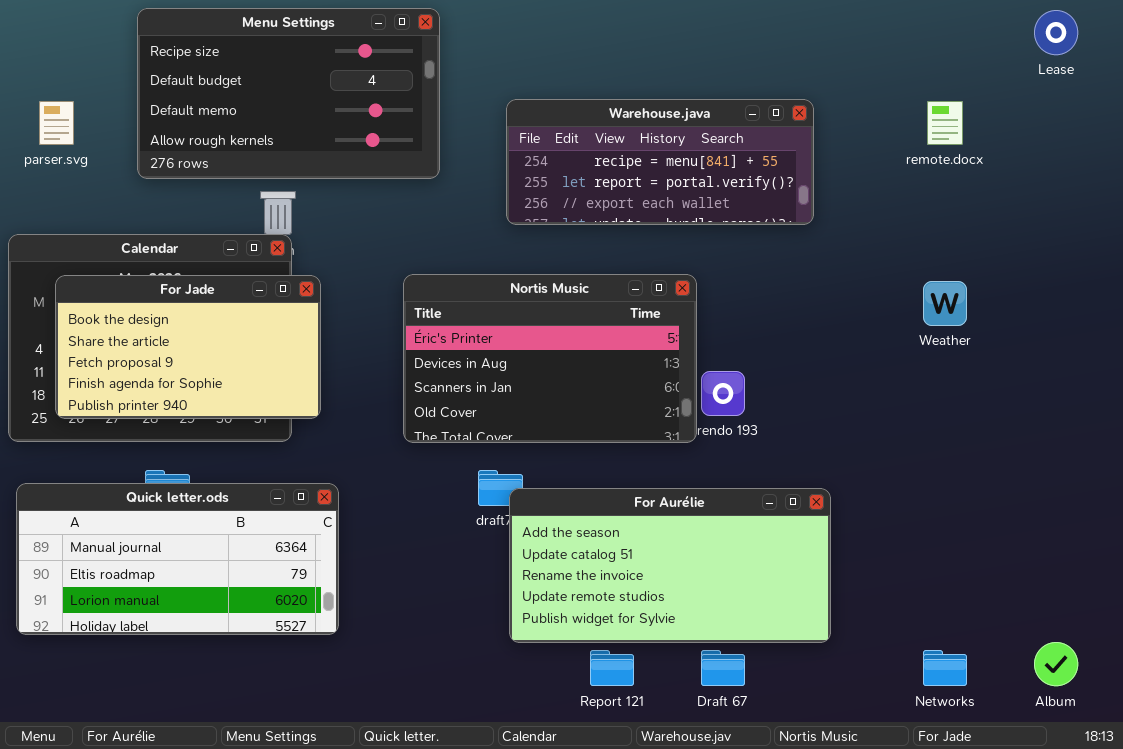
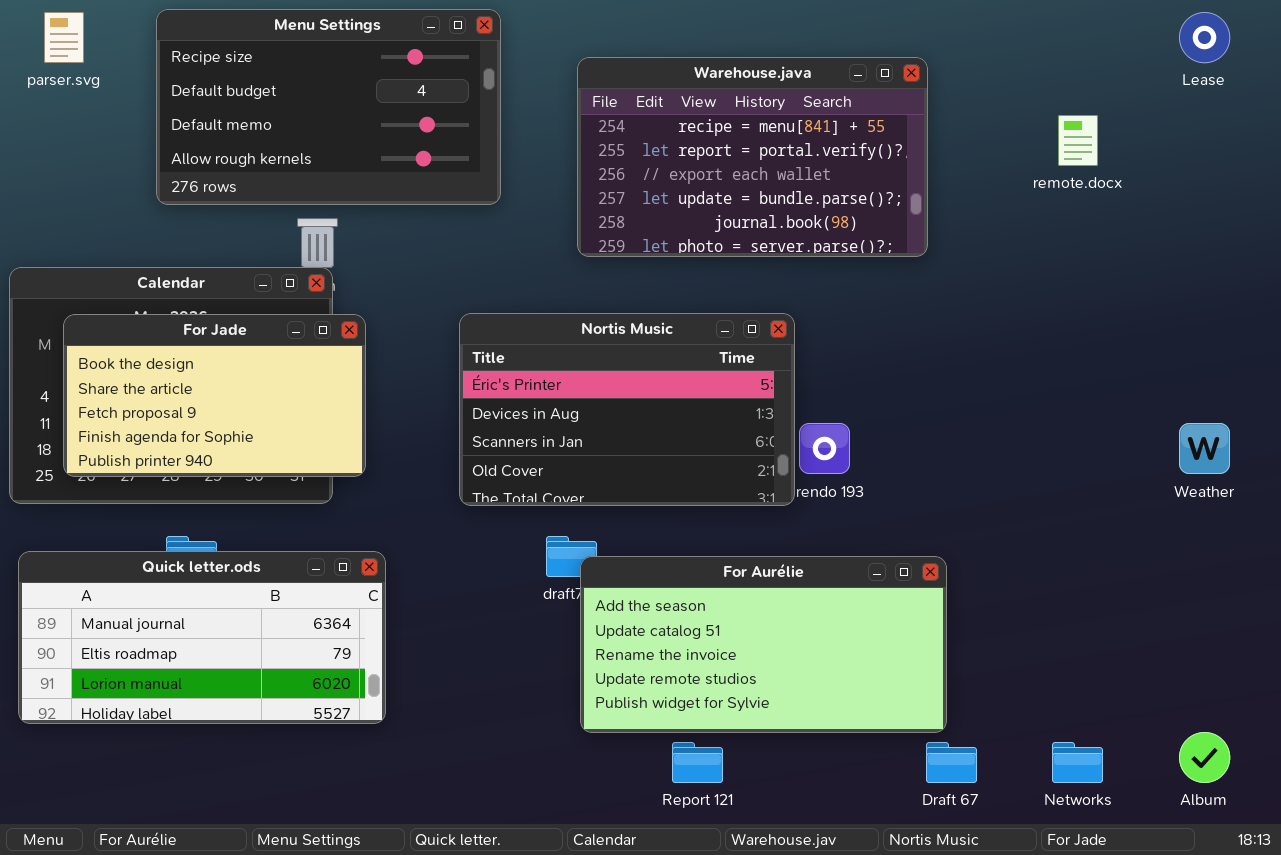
Warehouse.java: [506,99,814,225] -> [577,57,928,257], resized
parser.svg: [39,101,74,145] -> [44,12,84,63], moved
Weather: [923,281,967,326] -> [1179,423,1230,474], moved
Draft 67: [701,650,745,686] -> [926,742,977,783], moved

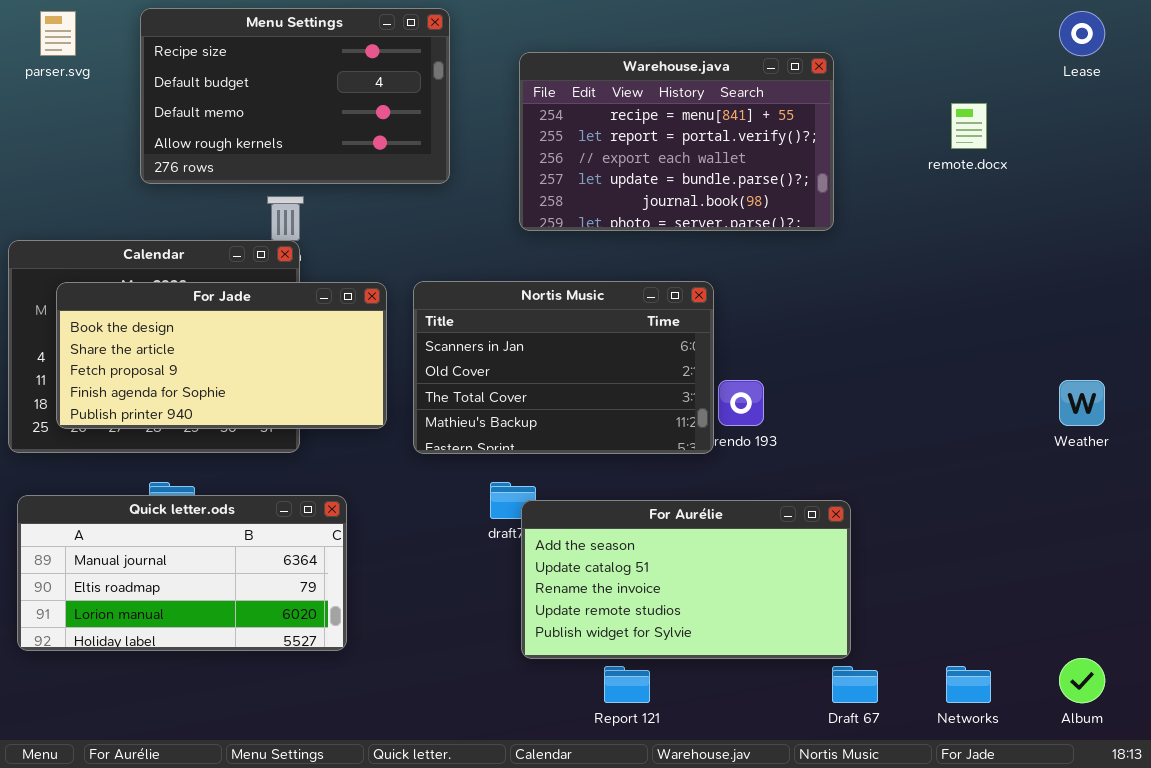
Nortis Music: [459,313,795,506] -> [413,281,714,454], scrolled down 2 rows
For Jade: [63,314,366,477] -> [56,282,387,429], resized

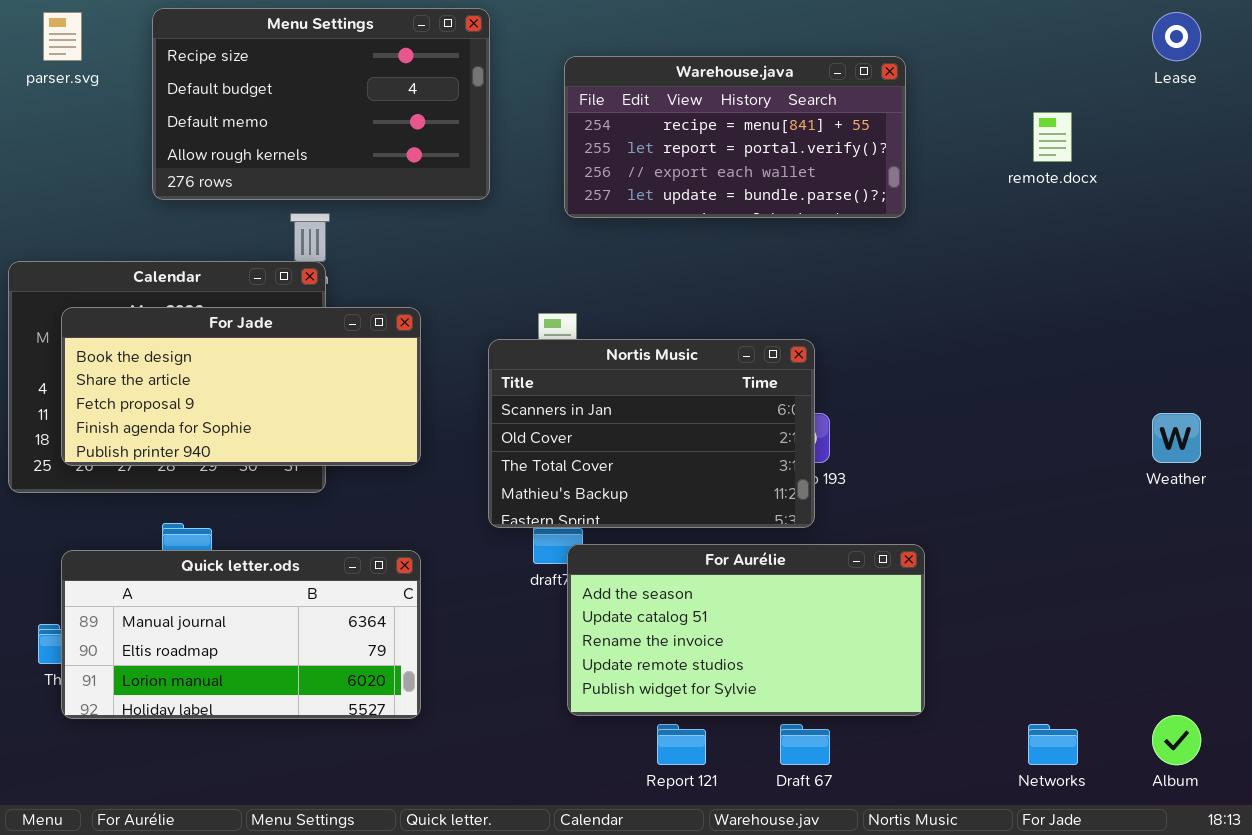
Warehouse.java: [519,52,834,231] -> [564,56,906,218], resized
Nortis Music: [413,281,714,454] -> [488,339,815,528], moved
Quick letter.ods: [17,495,347,651] -> [61,550,421,719], moved
Draft 67: [832,666,878,703] -> [780,724,830,765], moved

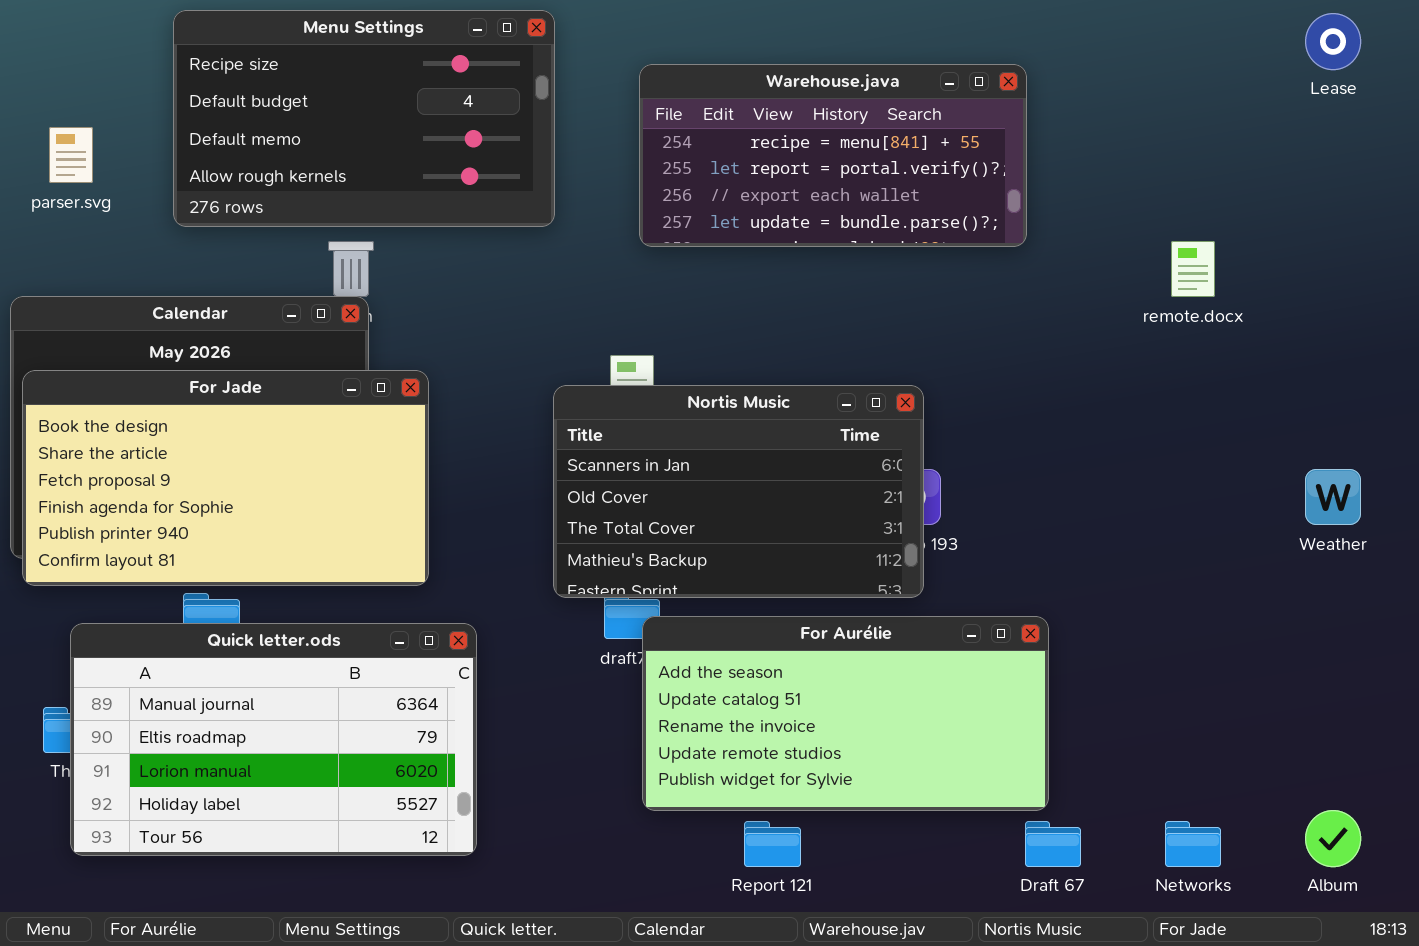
parser.svg: [43,12,82,61] -> [49,127,93,183], moved
remote.docx: [1033,112,1072,162] -> [1171,241,1215,297], moved
For Jade: [61,307,421,466] -> [22,370,429,586], moved, resized
Quick letter.ods: [61,550,421,719] -> [70,623,477,856], resized
Draft 67: [780,724,830,765] -> [1025,821,1081,867], moved

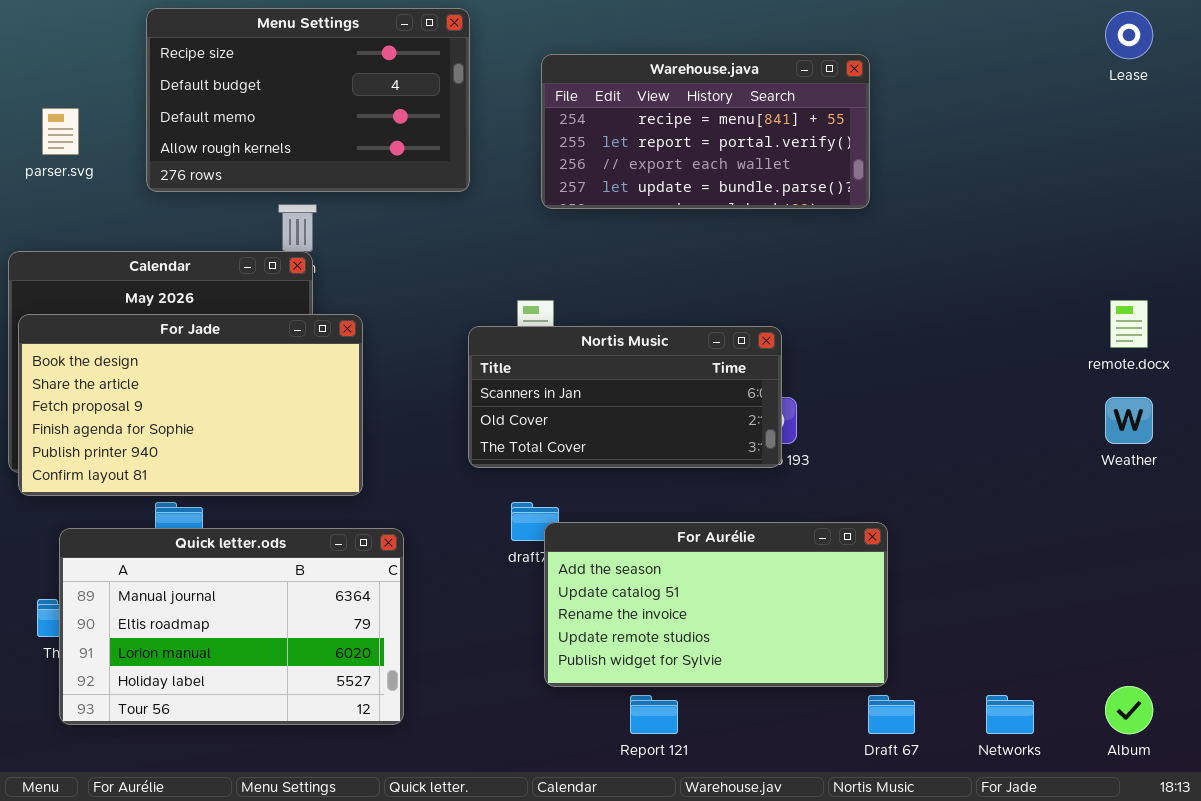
remote.docx: [1171,241,1215,297] -> [1110,300,1148,348], moved
Nortis Music: [553,385,924,598] -> [468,326,782,468], resized

